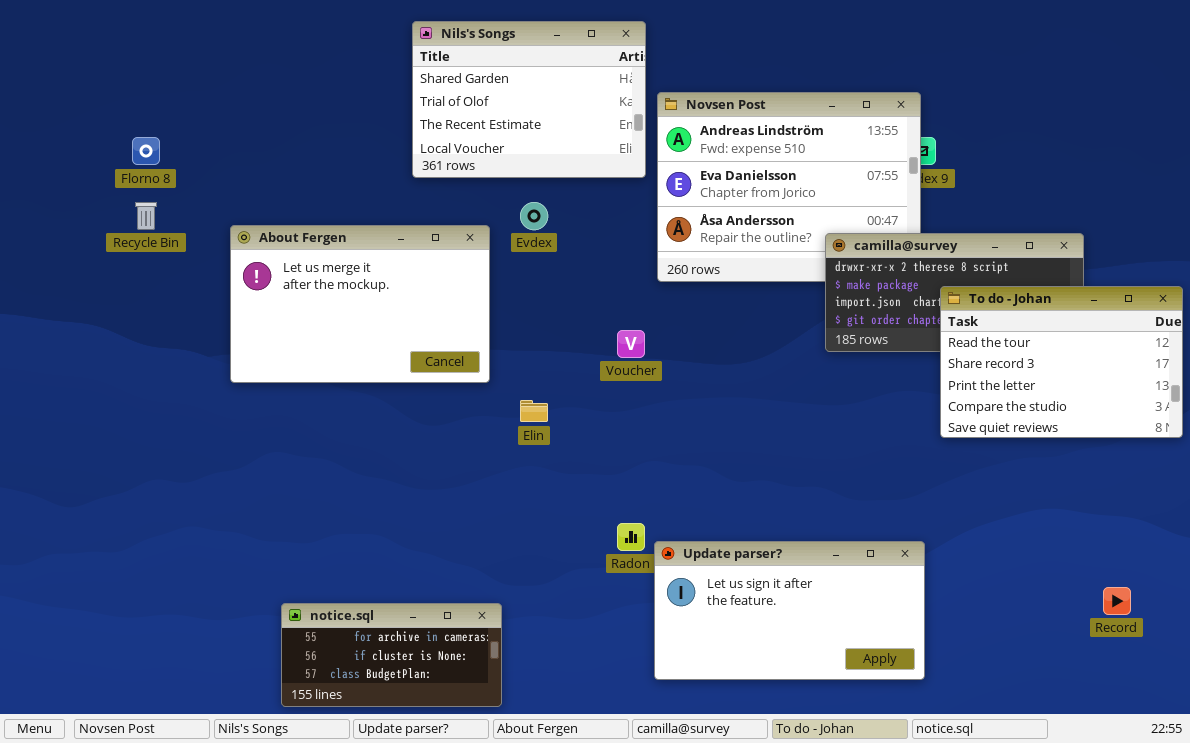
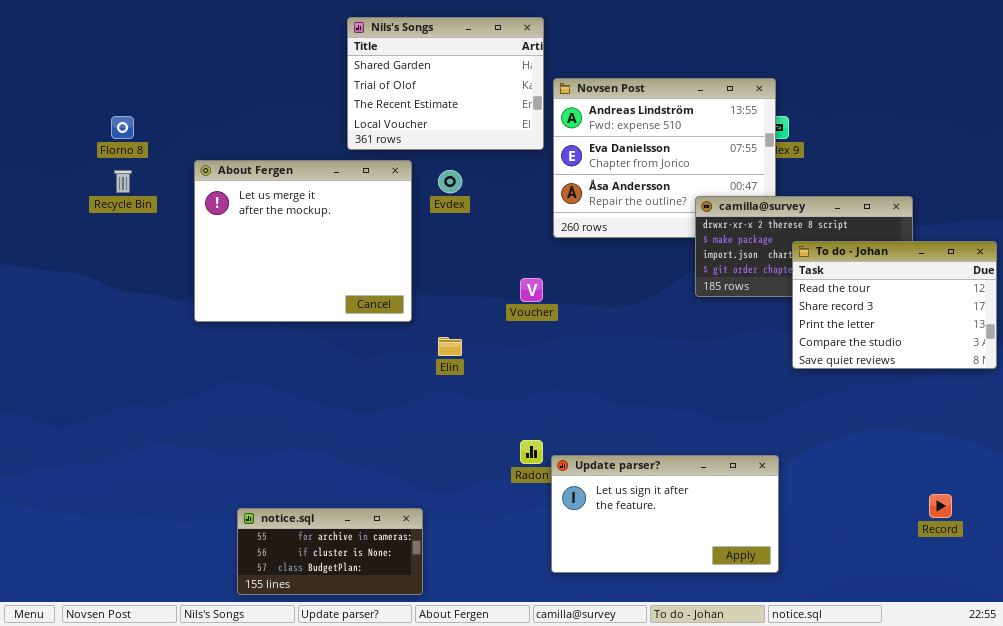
About Fergen: [230,225,490,383] -> [194,160,412,322], resized

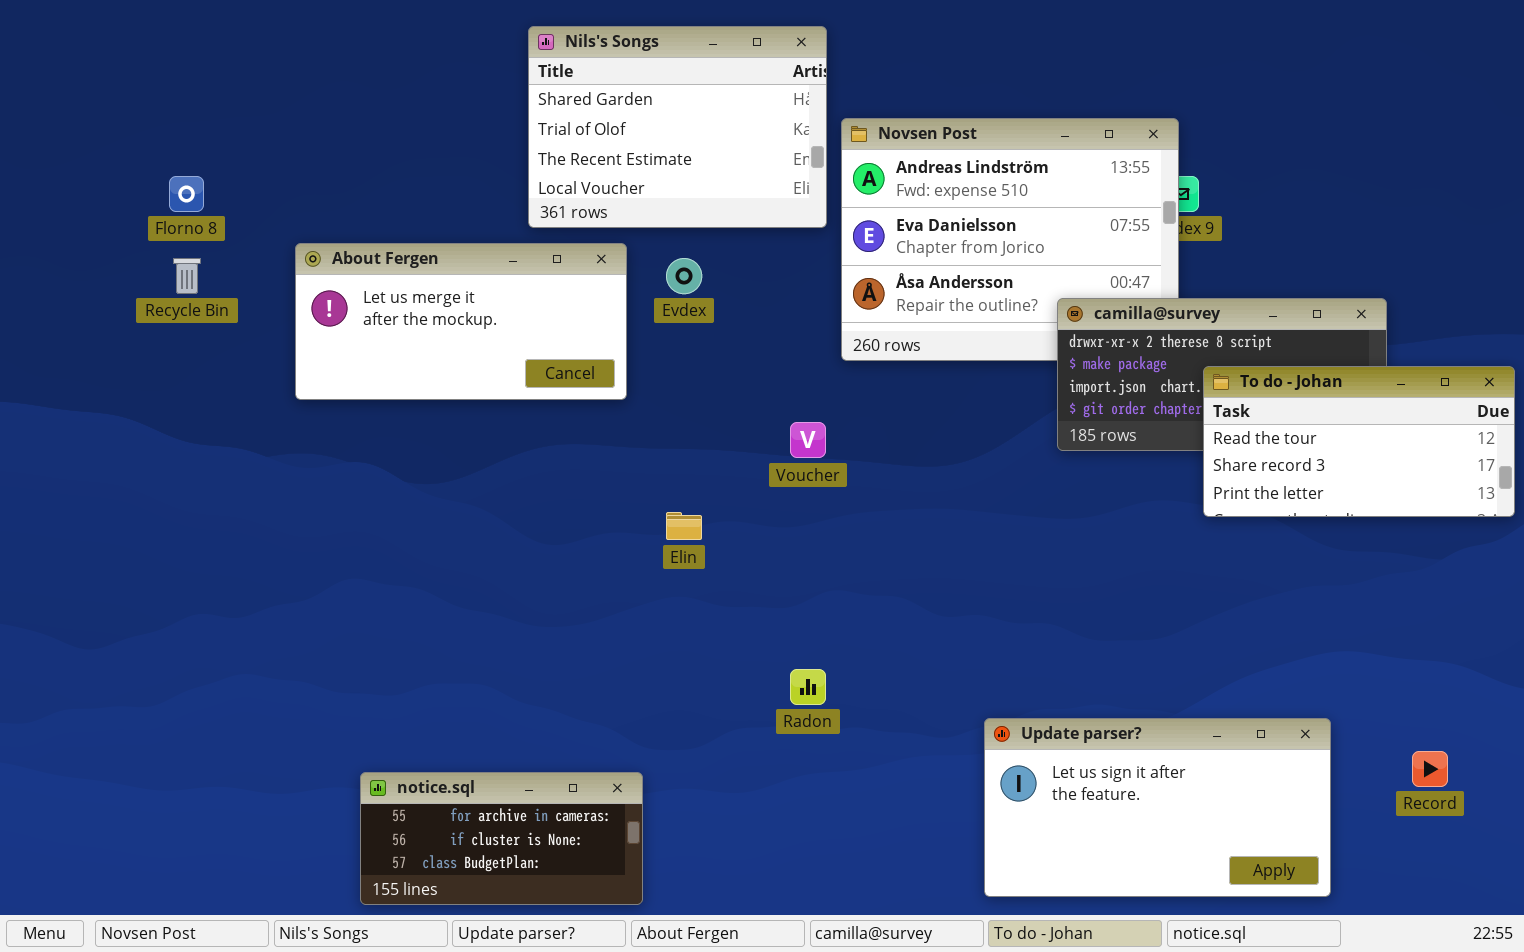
About Fergen: [194,160,412,322] -> [295,243,627,400], resized
To do - Johan: [792,241,997,369] -> [1203,366,1515,517], resized
Update parser?: [551,455,779,573] -> [984,718,1331,897], moved

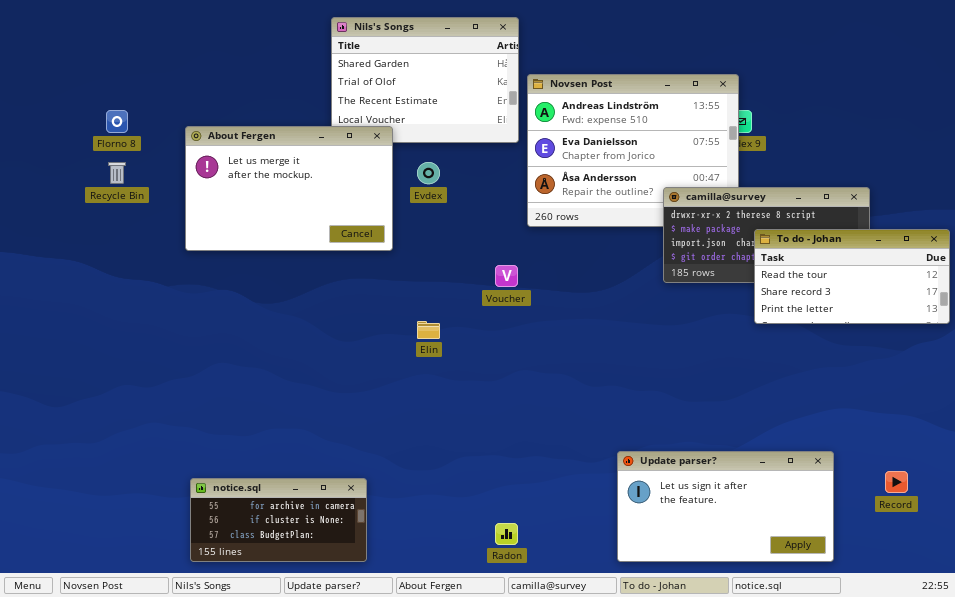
About Fergen: [295,243,627,400] -> [185,126,393,251], resized
Radon: [790,669,826,705] -> [495,523,518,545], moved
notice.sql: [360,772,643,905] -> [190,478,367,562], moved

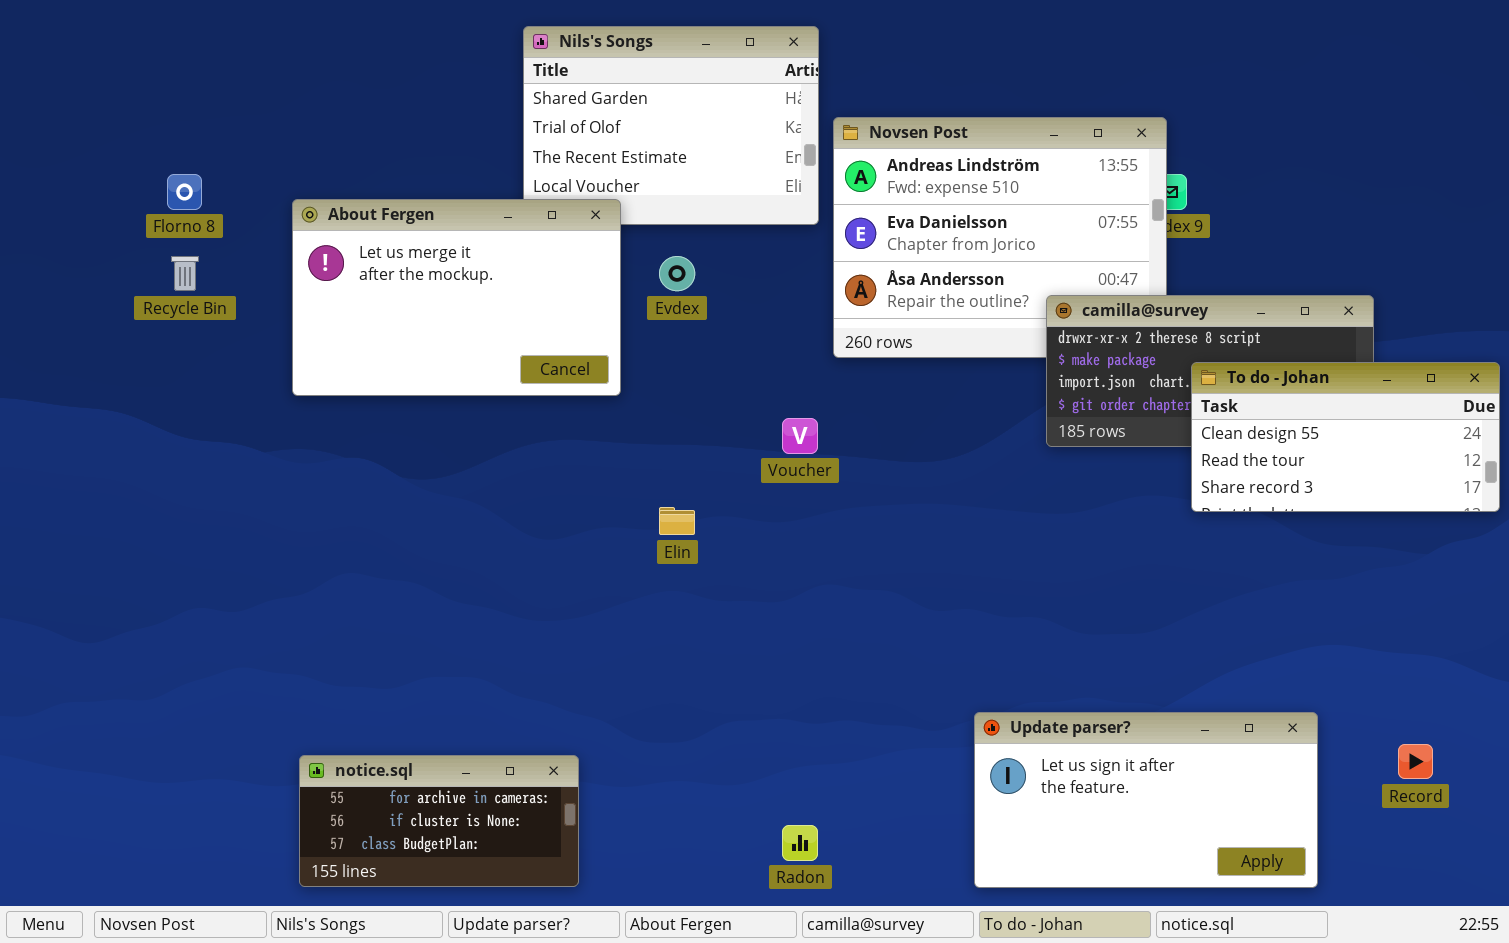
To do - Johan: [754,229,950,324] -> [1191,362,1500,512], scrolled up 1 row

